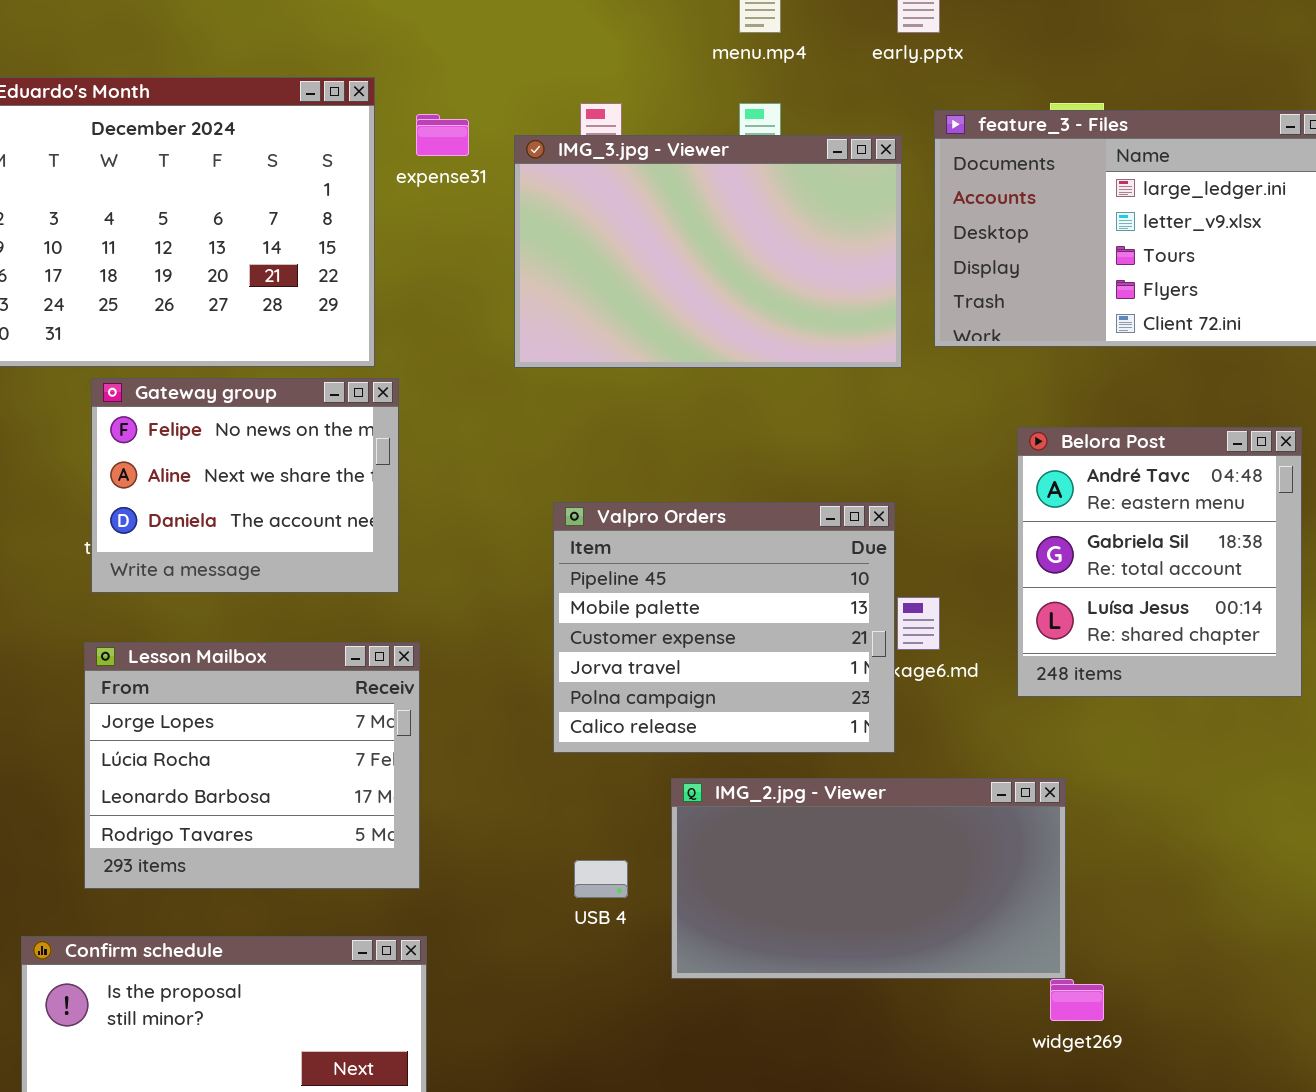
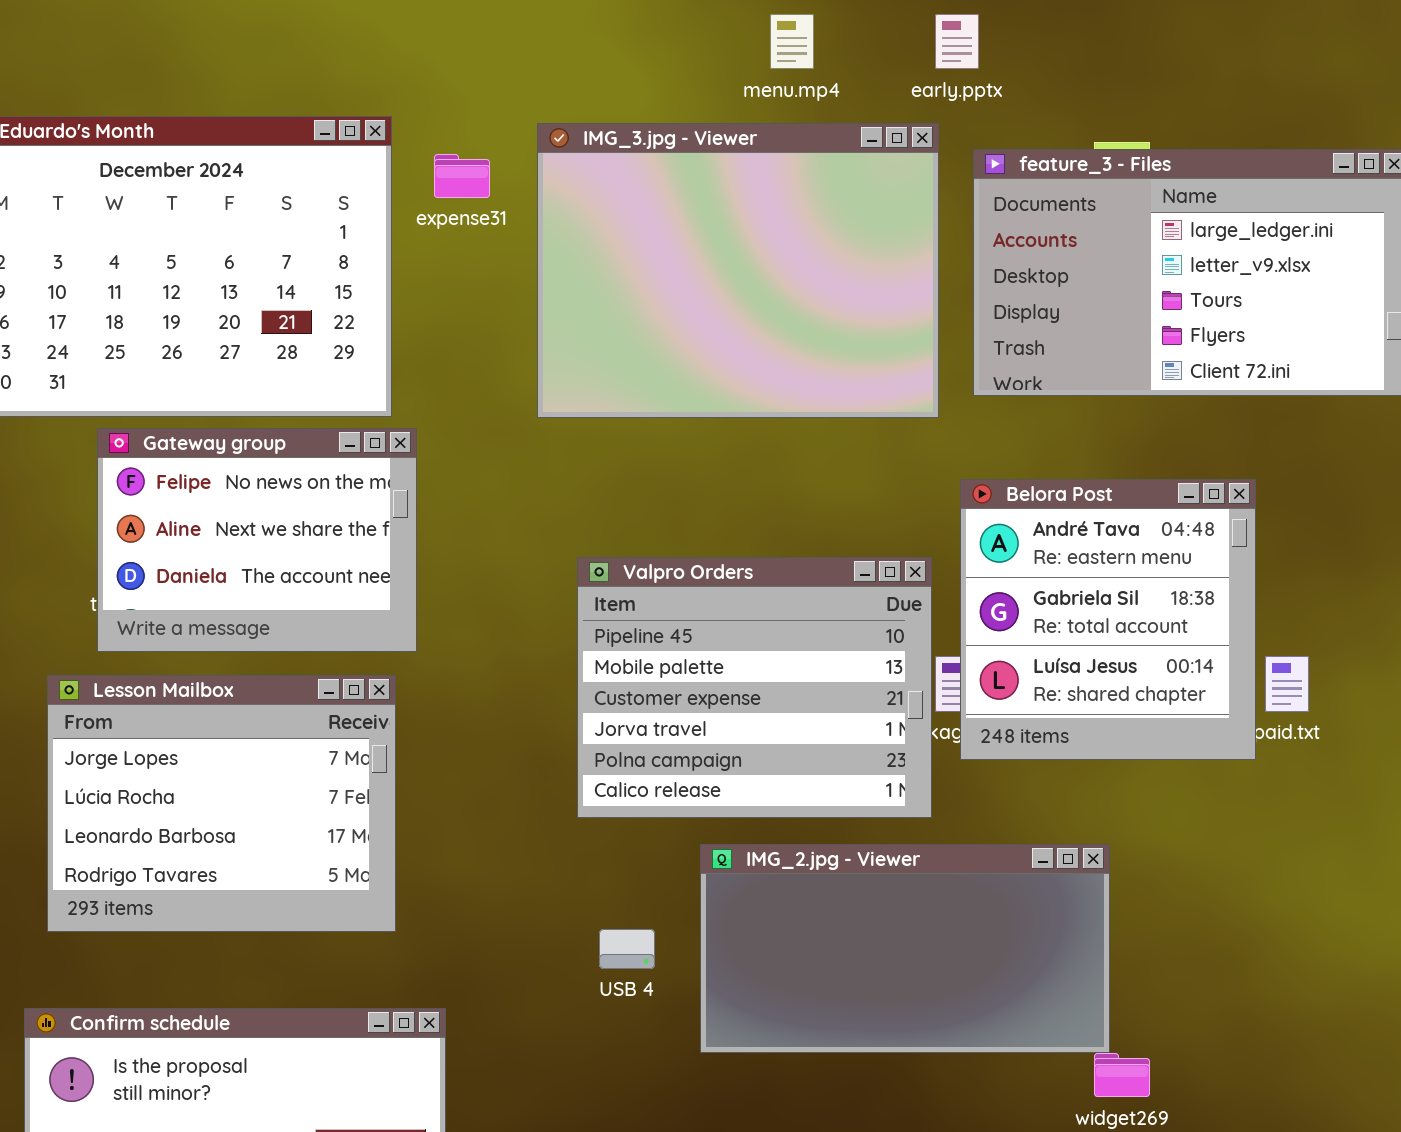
IMG_3.jpg - Viewer: [514,135,902,368] -> [537,123,939,418], resized
Belora Post: [1017,427,1302,697] -> [960,479,1256,760], moved
Lesson Mailbox: [84,642,420,889] -> [47,675,396,932], moved

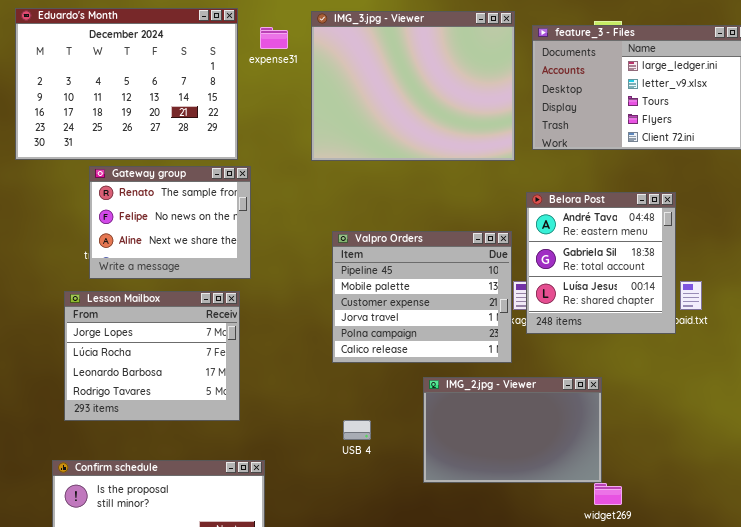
Gateway group: [97,428,417,652] -> [89,166,251,279], scrolled up 1 row
IMG_2.jpg - Viewer: [700,844,1110,1053] -> [423,377,602,483], resized

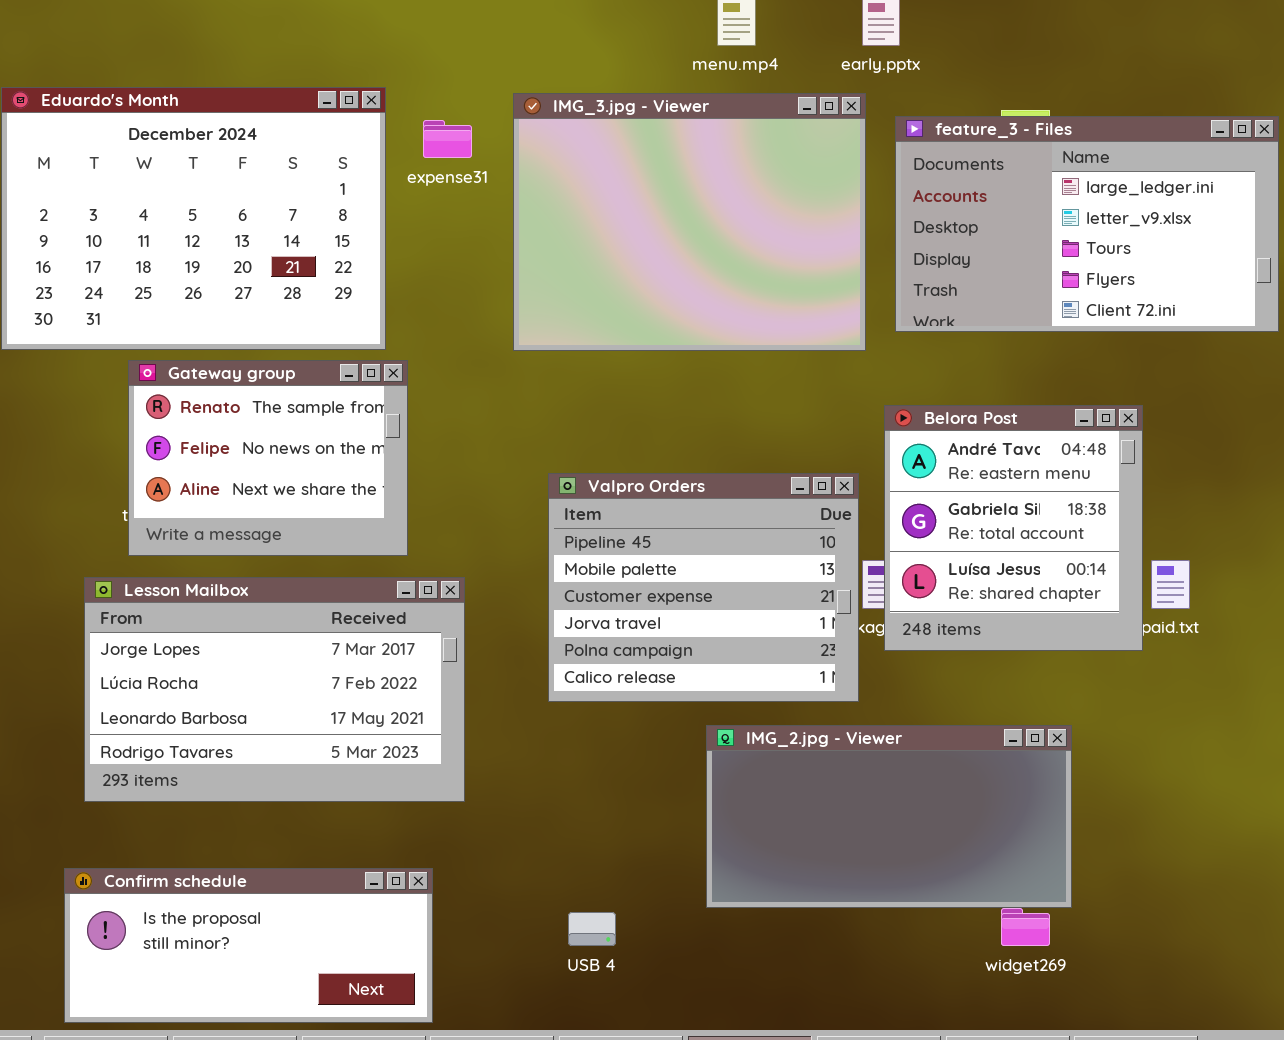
Lesson Mailbox: [64,291,240,421] -> [84,577,465,802], resized
IMG_2.jpg - Viewer: [423,377,602,483] -> [706,725,1072,908], resized
USB 4: [343,420,371,440] -> [568,912,616,946], moved

